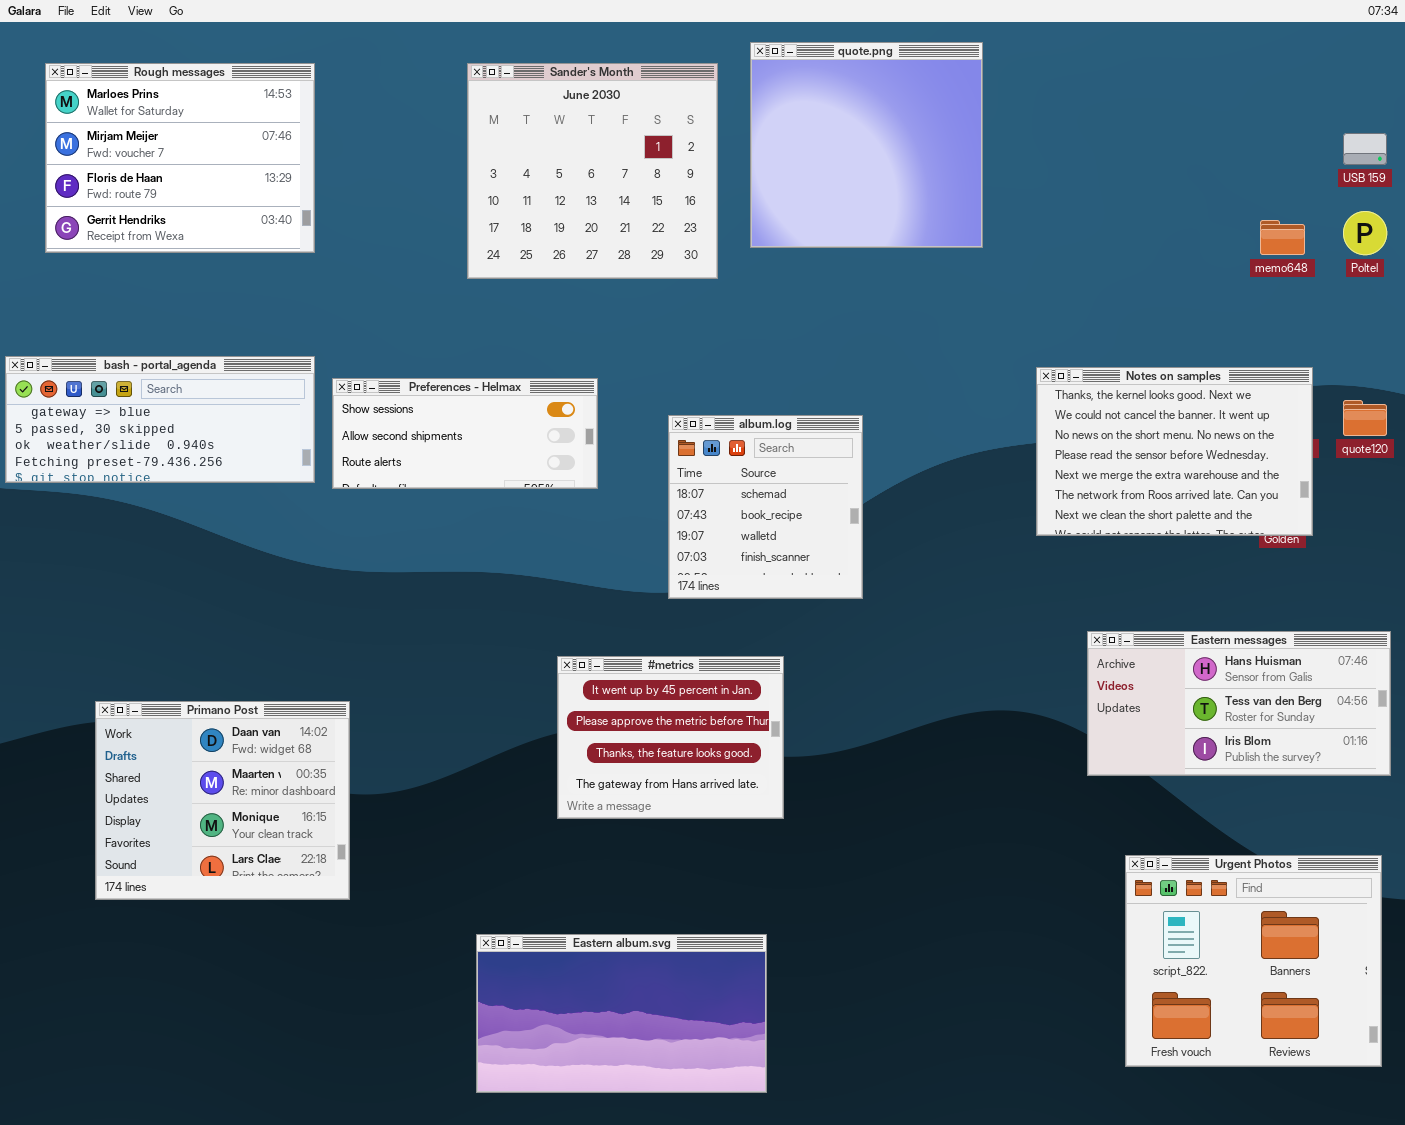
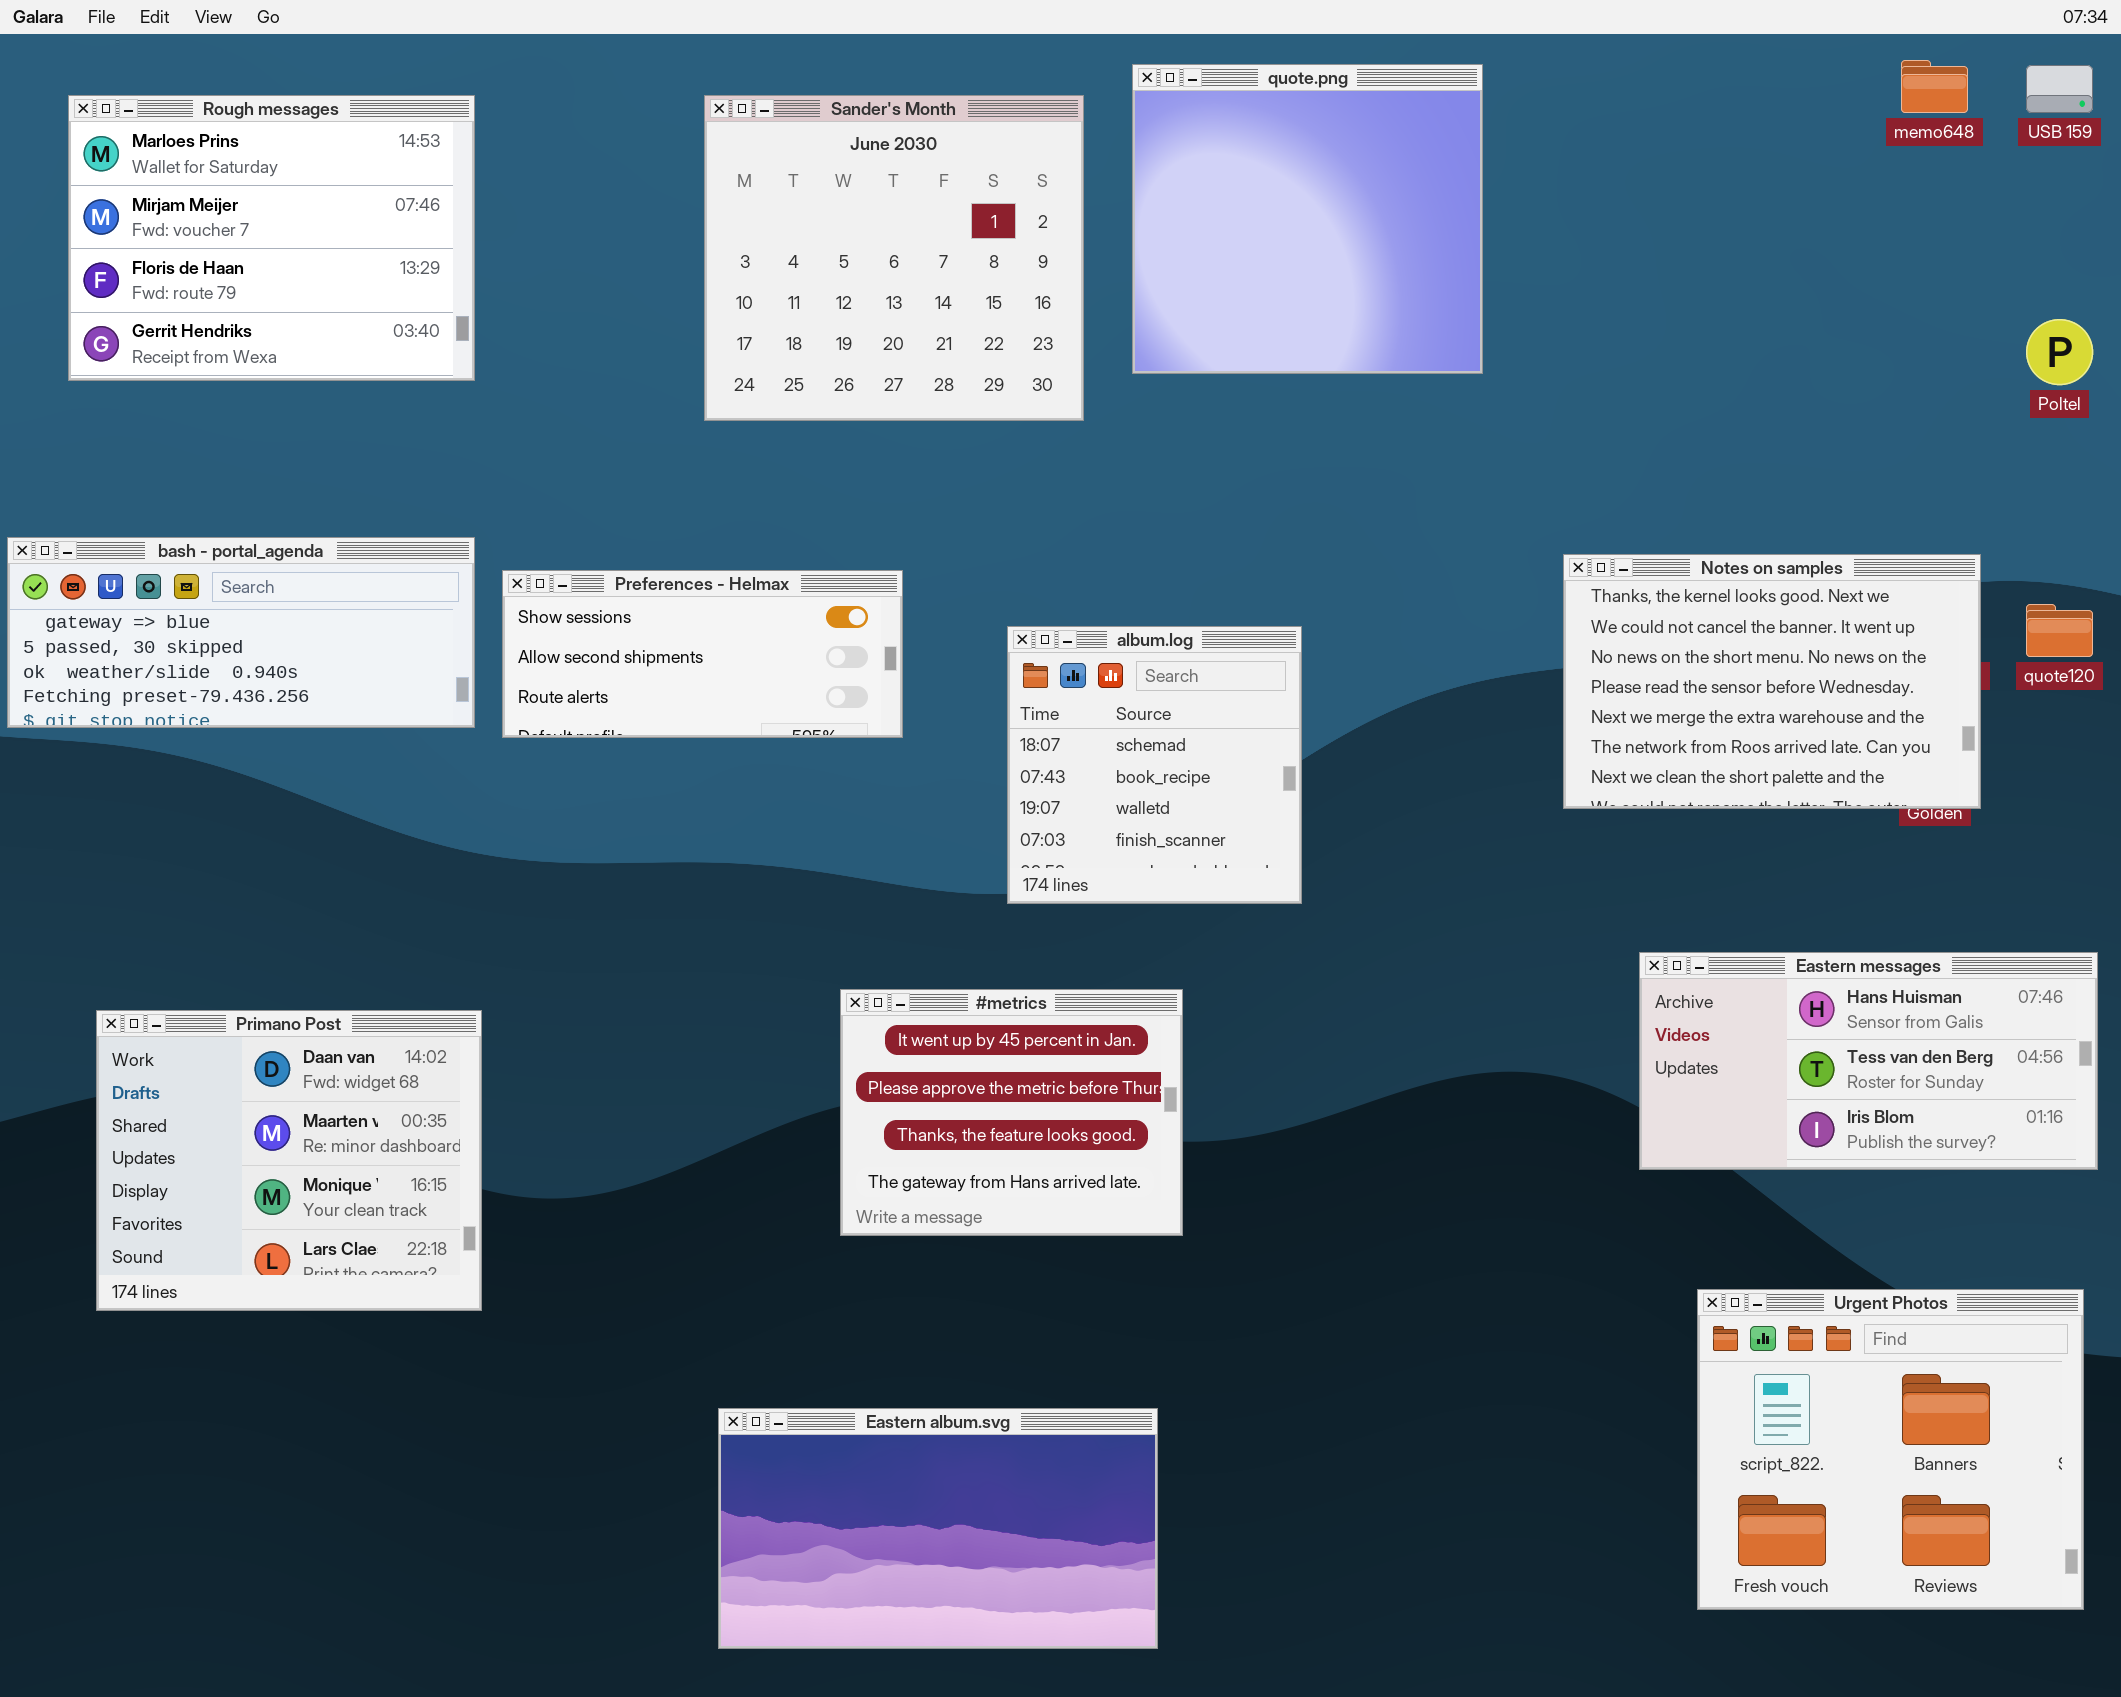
USB 159: [1343,133,1387,165] -> [2026,65,2093,113], moved
memo648: [1260,220,1305,255] -> [1901,60,1968,113], moved
Primano Post: [95,701,350,900] -> [96,1010,482,1311], moved

